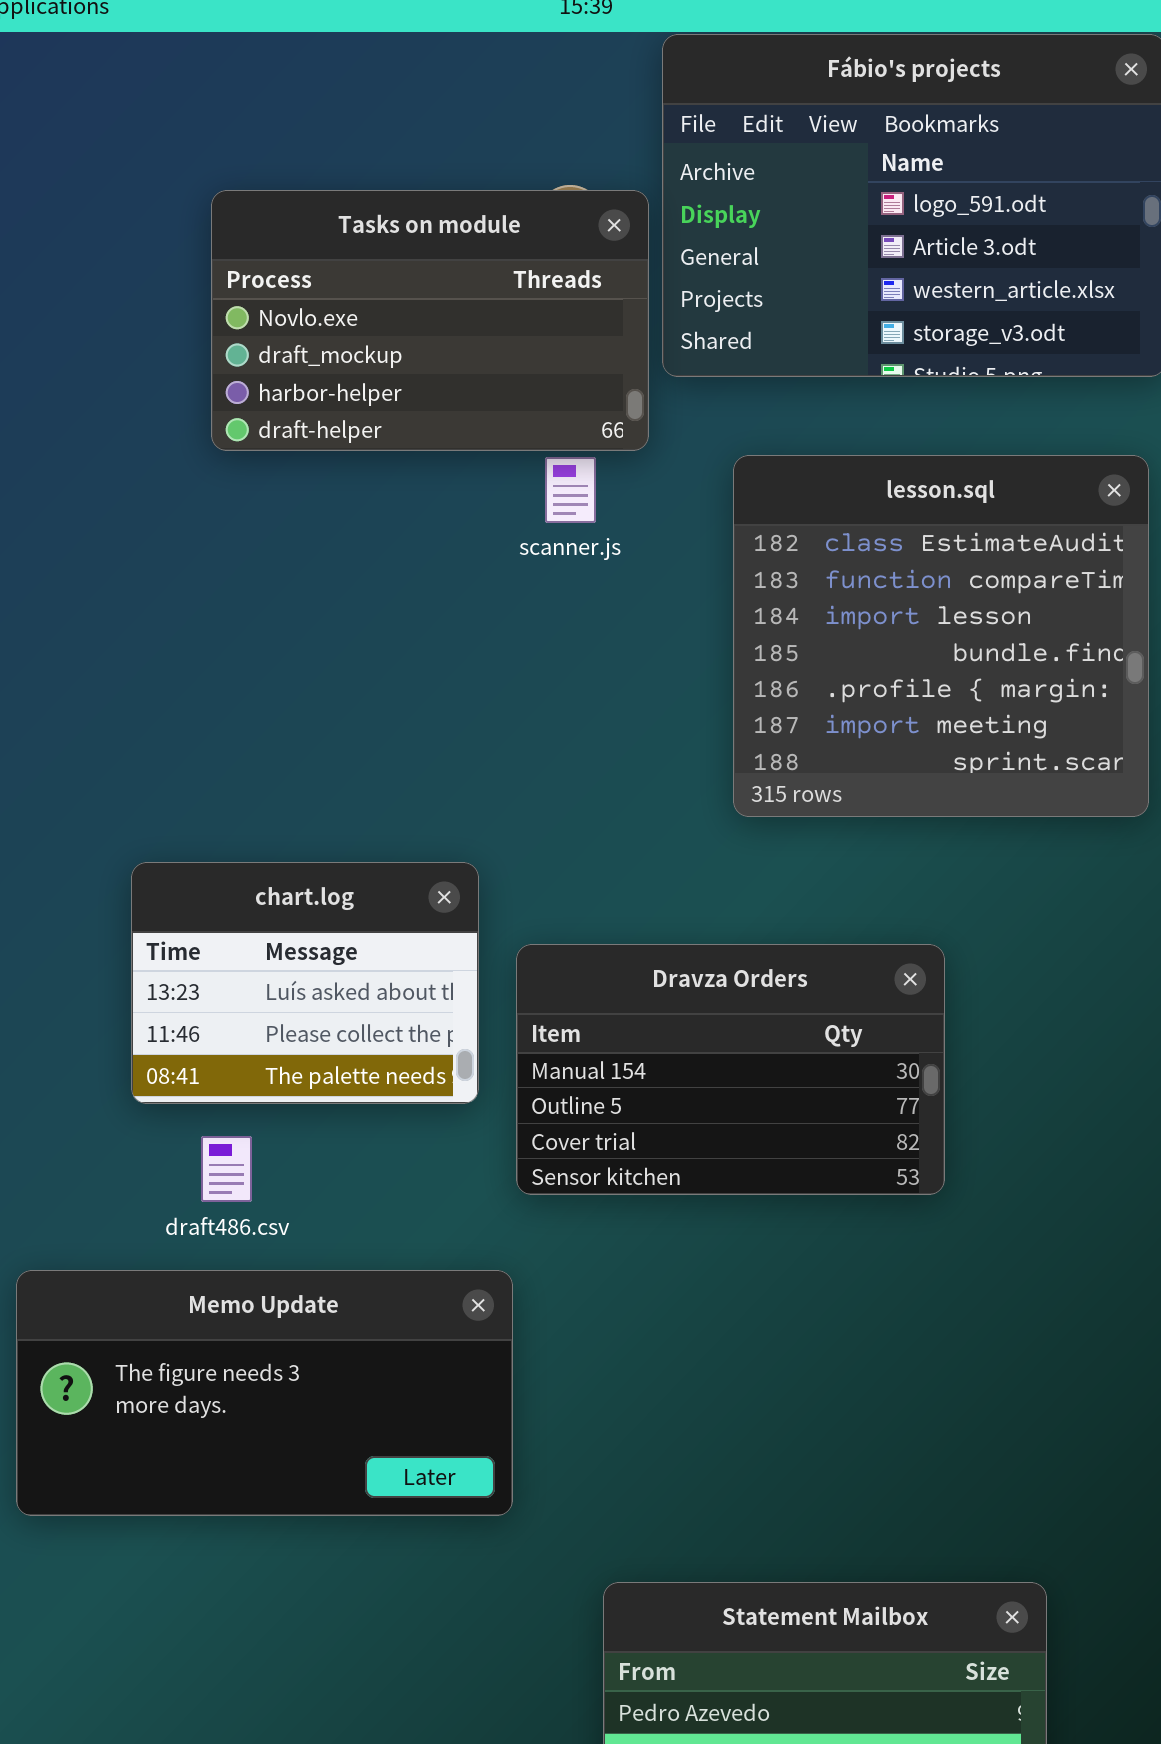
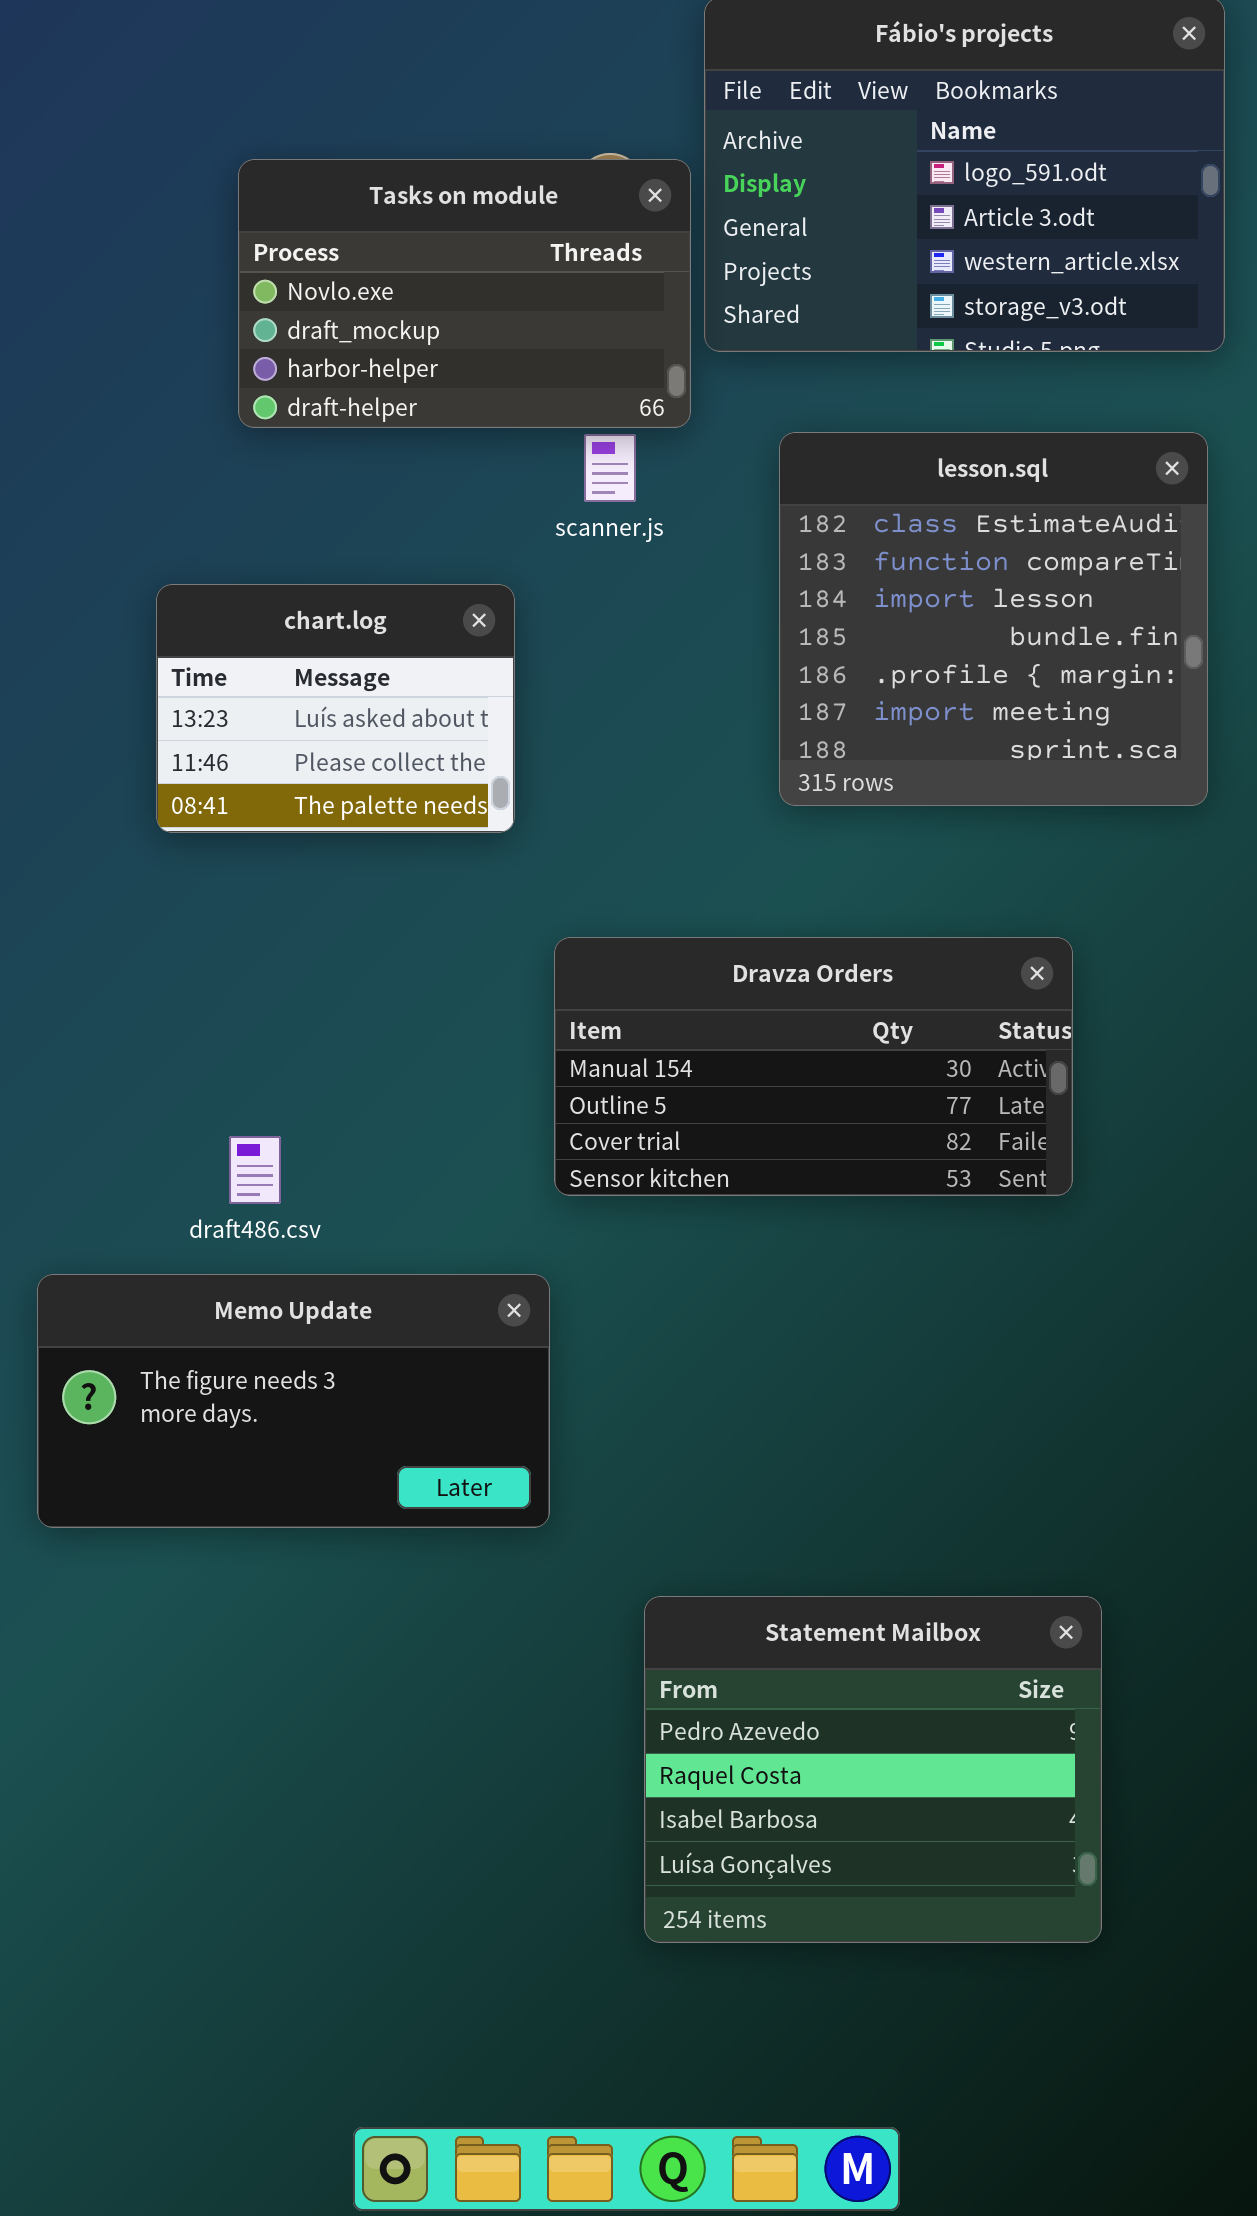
chart.log: [131,862,479,1104] -> [156,584,515,833], moved
Dravza Orders: [516,944,945,1195] -> [554,937,1073,1196], resized

